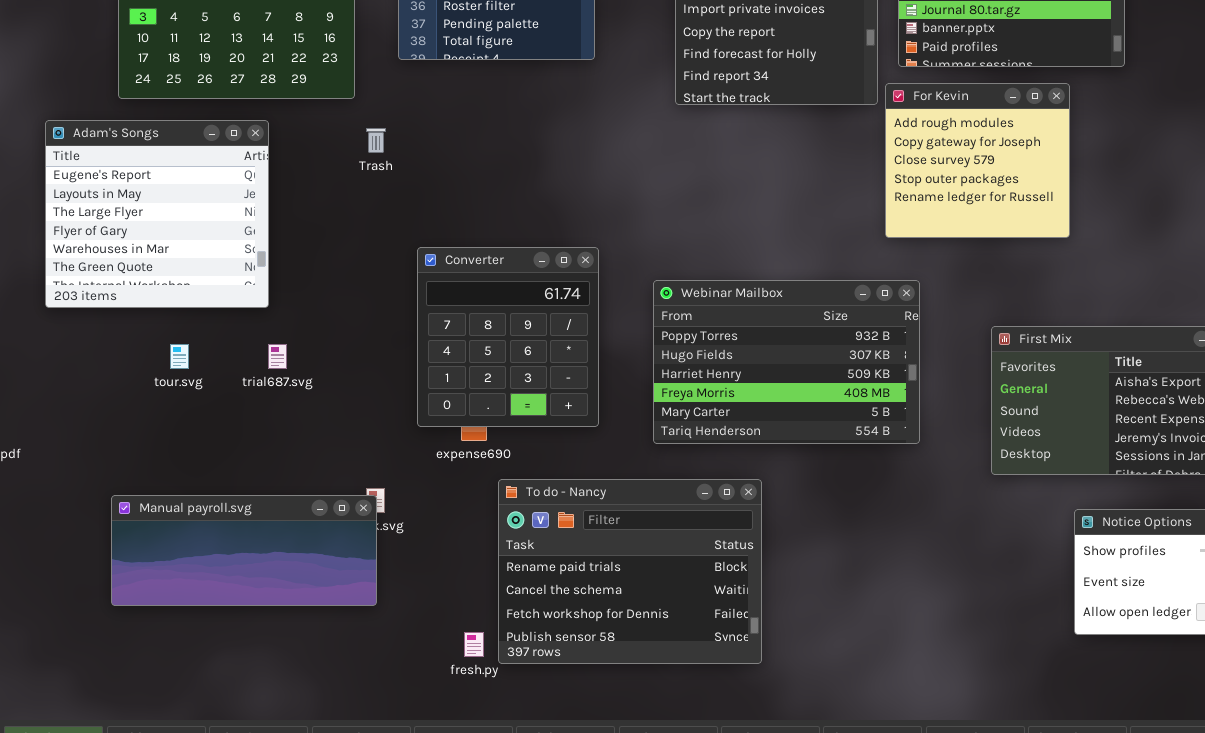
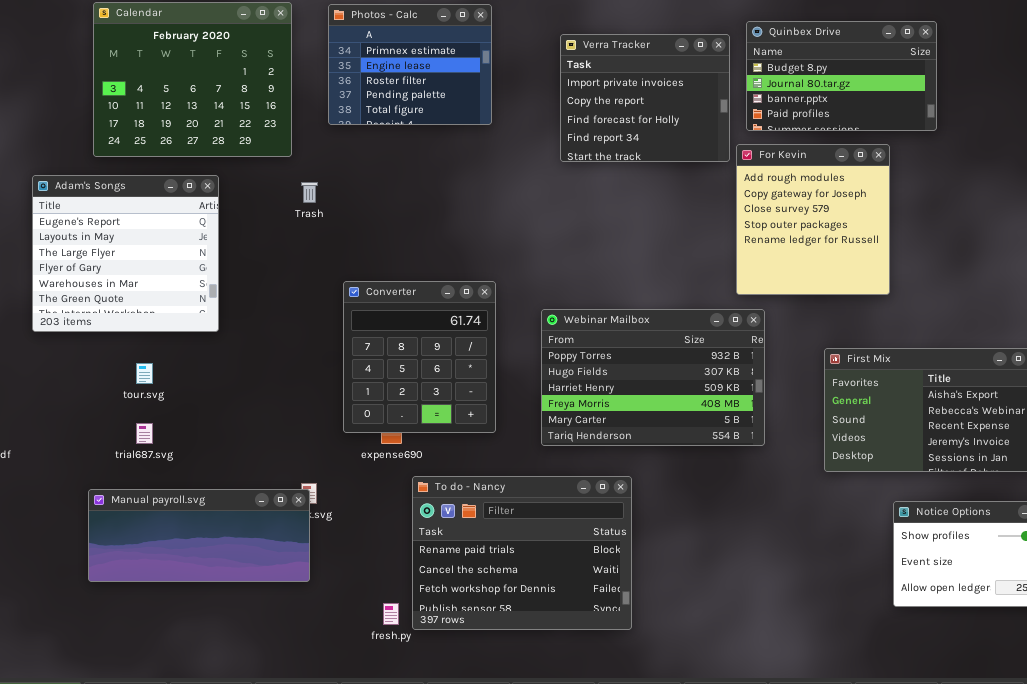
For Kevin: [885,83,1070,238] -> [736,144,890,295], resized
trial687.svg: [268,344,287,369] -> [136,423,153,444], moved

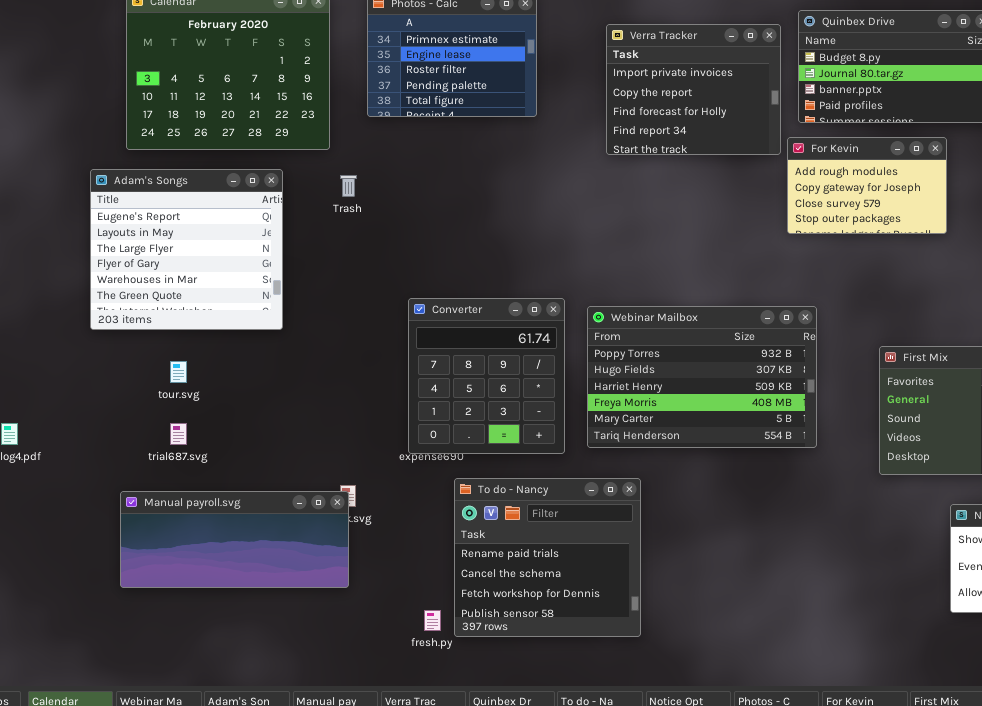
For Kevin: [736,144,890,295] -> [787,137,947,234], resized
Adam's Songs: [32,175,219,332] -> [90,169,283,330], moved
Converter: [343,281,496,433] -> [408,298,565,454], moved
To do - Nancy: [412,476,632,630] -> [454,478,641,637], resized

